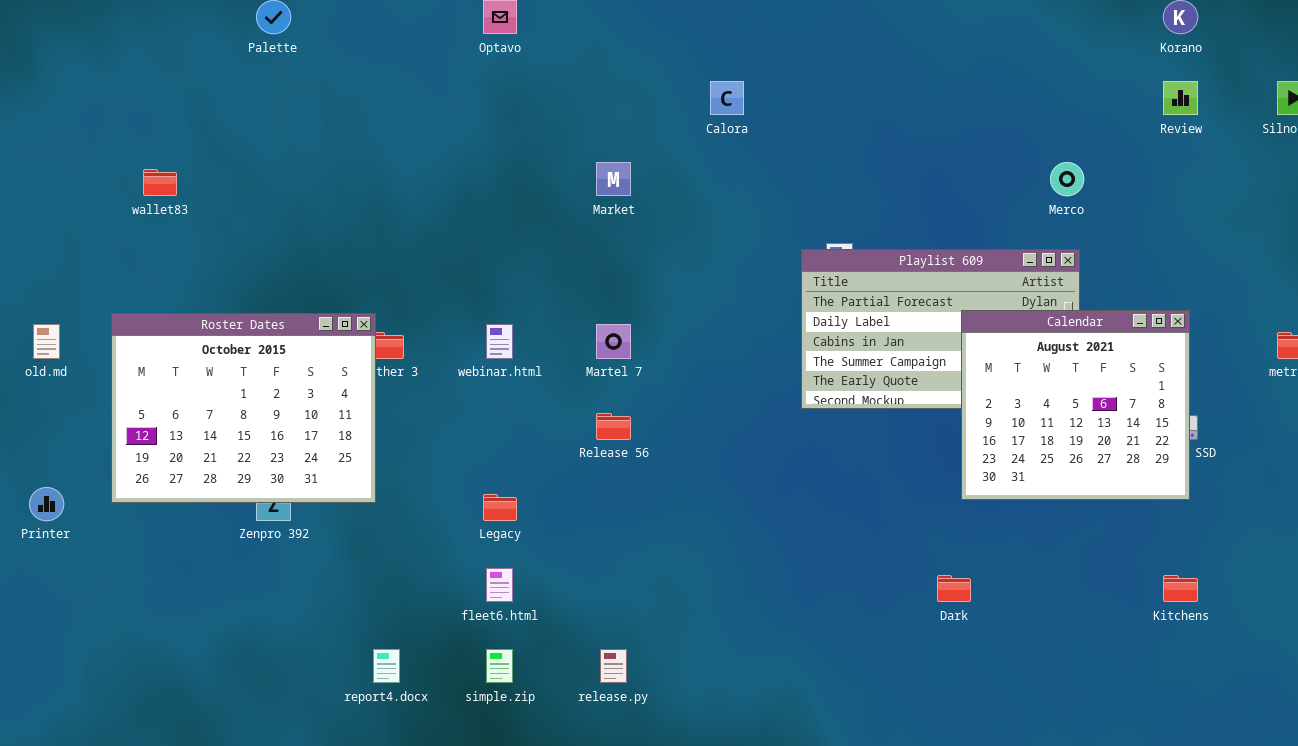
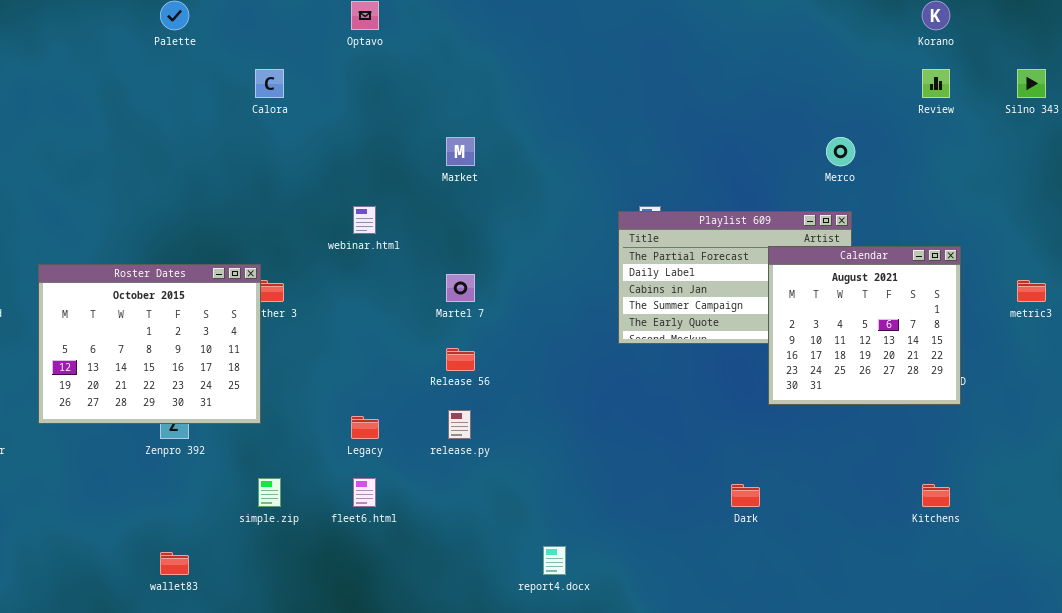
Calora: [710,81,744,115] -> [255,69,284,98], moved
wallet83: [143,169,177,196] -> [160,552,189,575], moved
Calendar: [961,310,1190,500] -> [768,246,961,405], moved
webinar.html: [486,324,513,359] -> [353,206,376,234], moved
report4.docx: [373,649,400,683] -> [543,546,566,575], moved
simple.zip: [486,649,513,683] -> [258,478,281,507], moved
release.py: [600,649,627,683] -> [448,410,471,439], moved

